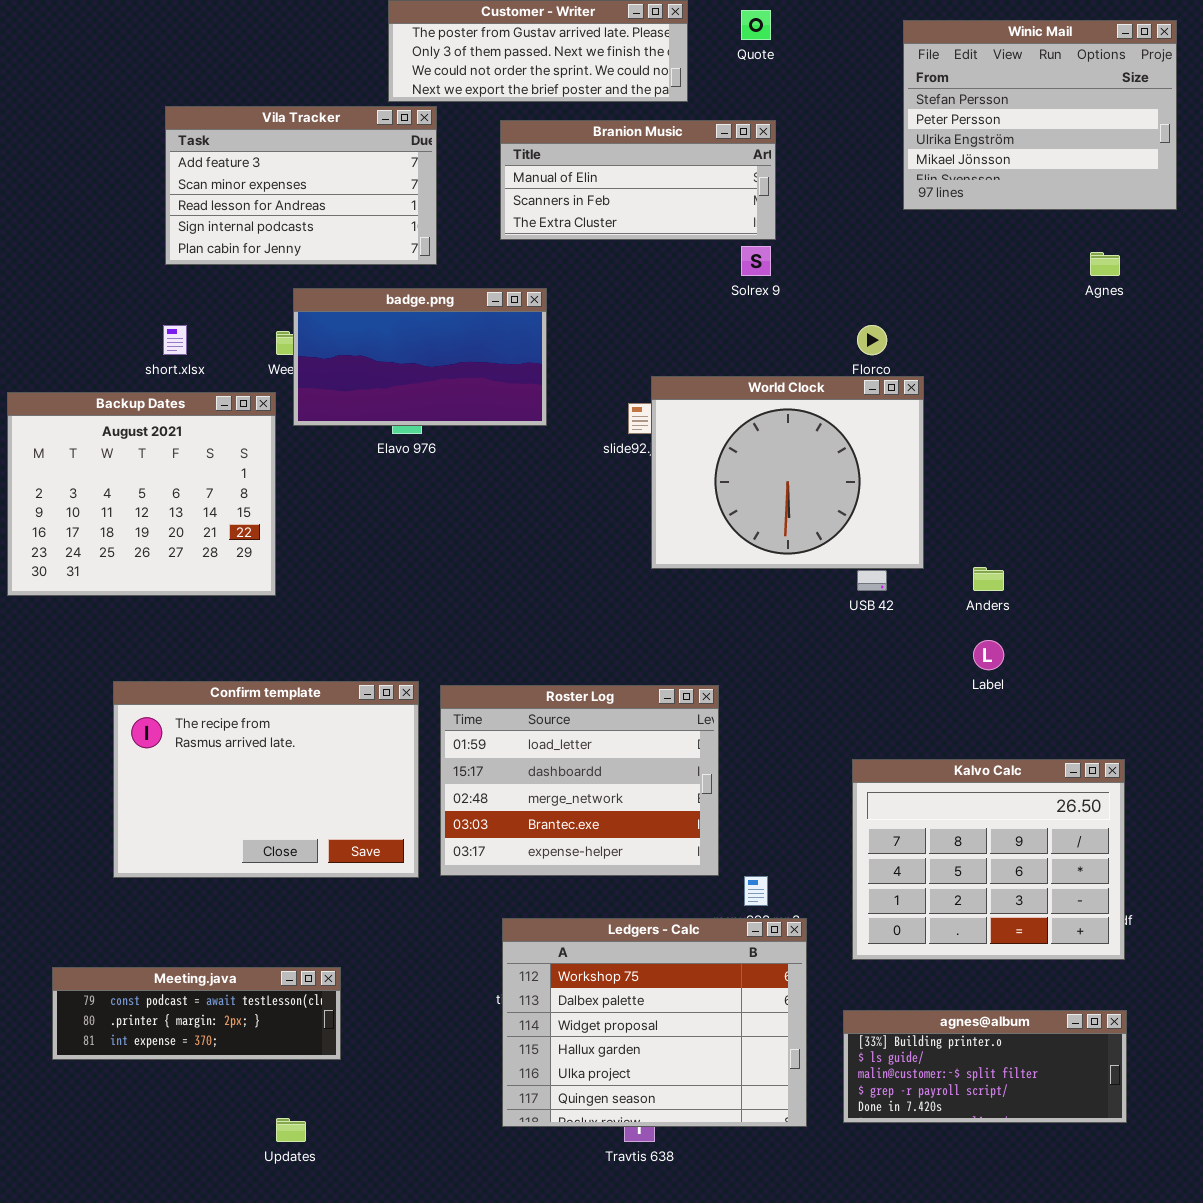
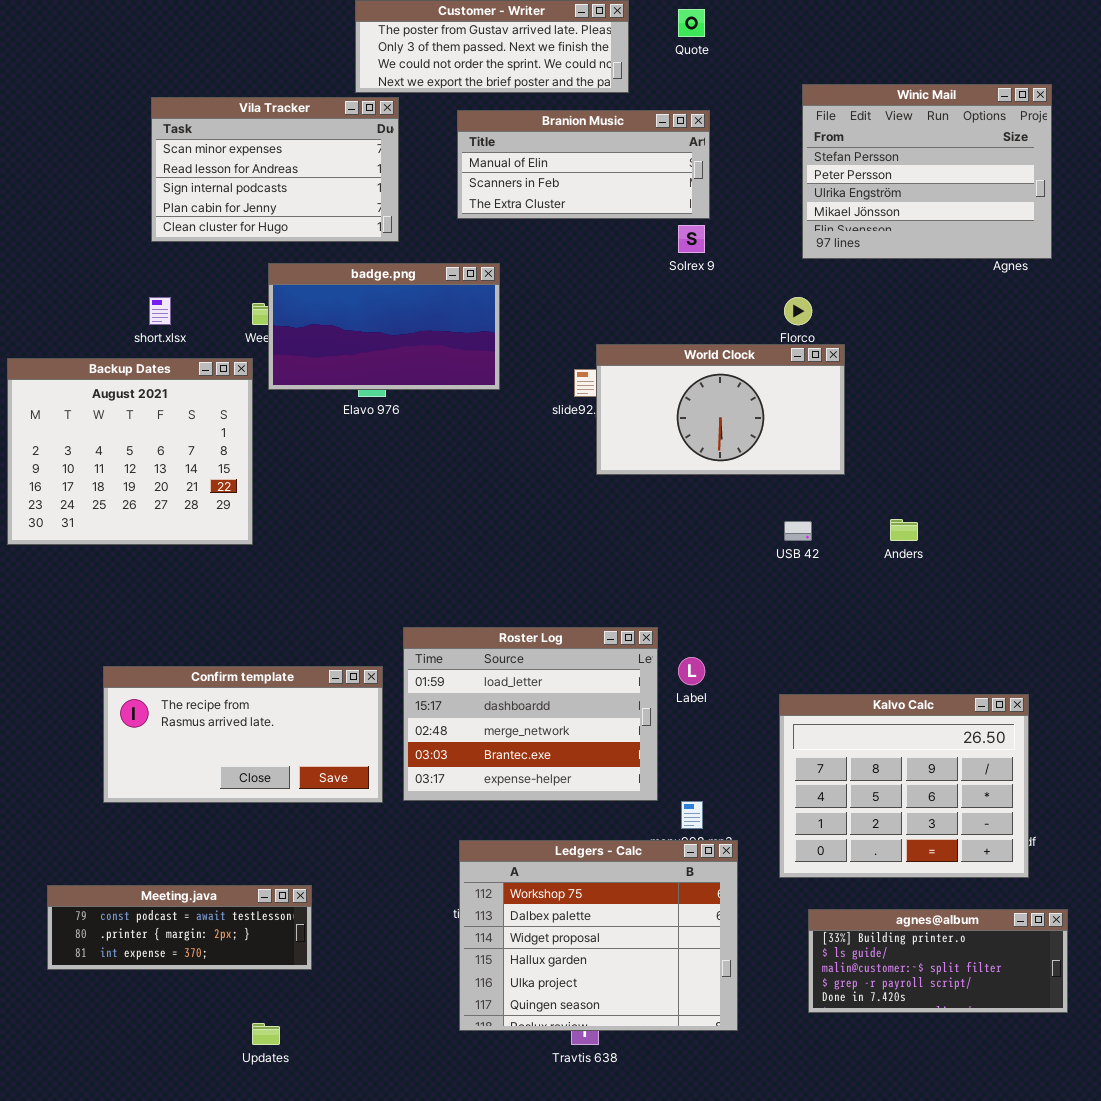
Winic Mail: [903,20,1177,210] -> [802,84,1052,259], moved
Vila Tracker: [165,106,437,265] -> [151,97,399,242], scrolled down 1 row
World Clock: [651,376,924,569] -> [596,344,845,475], resized
Label: [973,640,1004,670] -> [678,657,705,685], moved
Confirm template: [113,681,419,878] -> [103,666,383,803], resized
agnes@album: [843,1010,1127,1123] -> [808,909,1068,1013], moved

